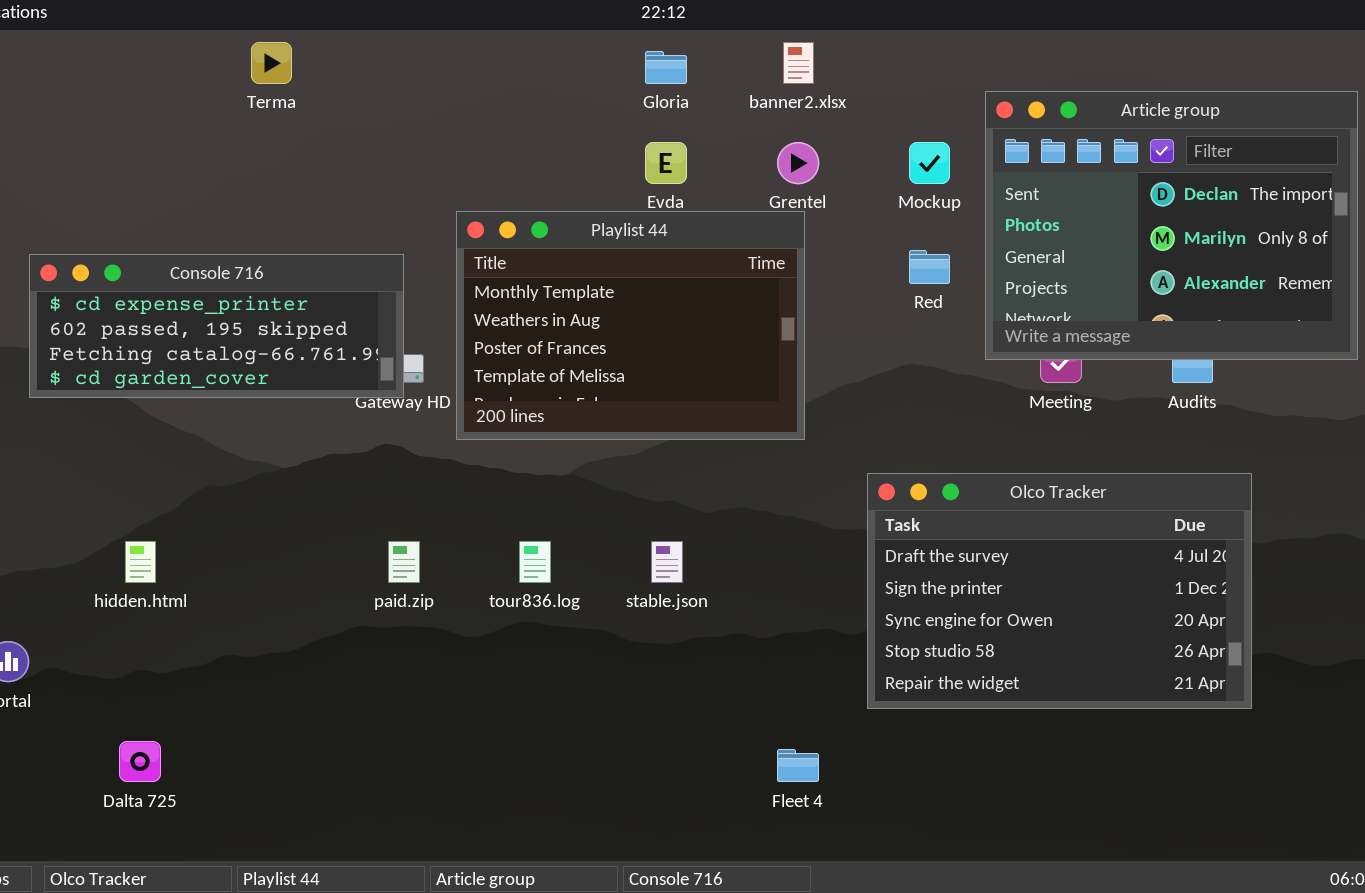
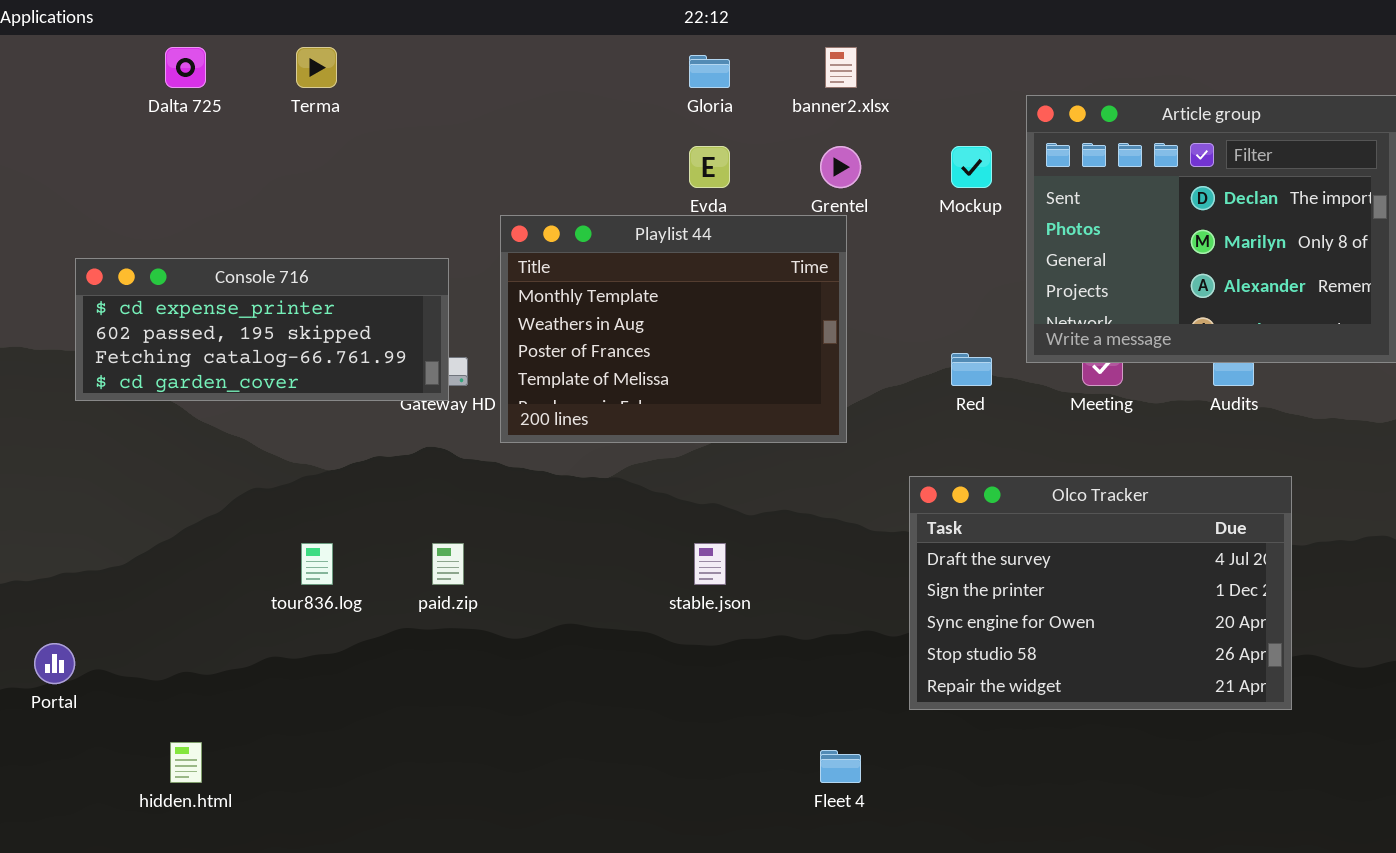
Red: [909,250,950,284] -> [951,353,992,386], moved
hidden.html: [125,541,156,583] -> [170,742,202,783], moved
tour836.log: [519,541,551,583] -> [301,543,333,585], moved
Dalta 725: [119,741,161,782] -> [165,47,206,88], moved

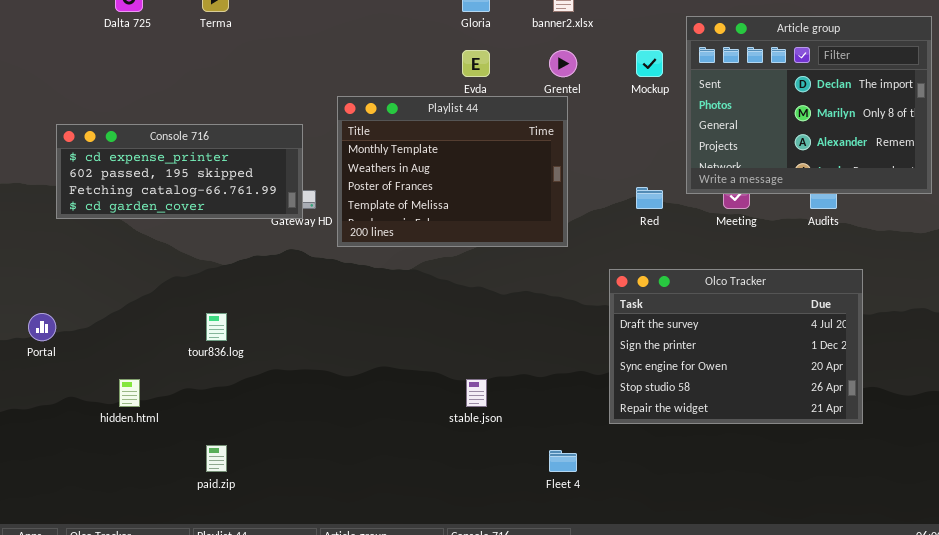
paid.zip: [432,543,464,585] -> [206,445,227,472], moved
stable.json: [694,543,726,585] -> [466,379,487,407], moved
Portal: [34,643,75,684] -> [28,313,56,341], moved
hidden.html: [170,742,202,783] -> [119,379,140,407], moved

